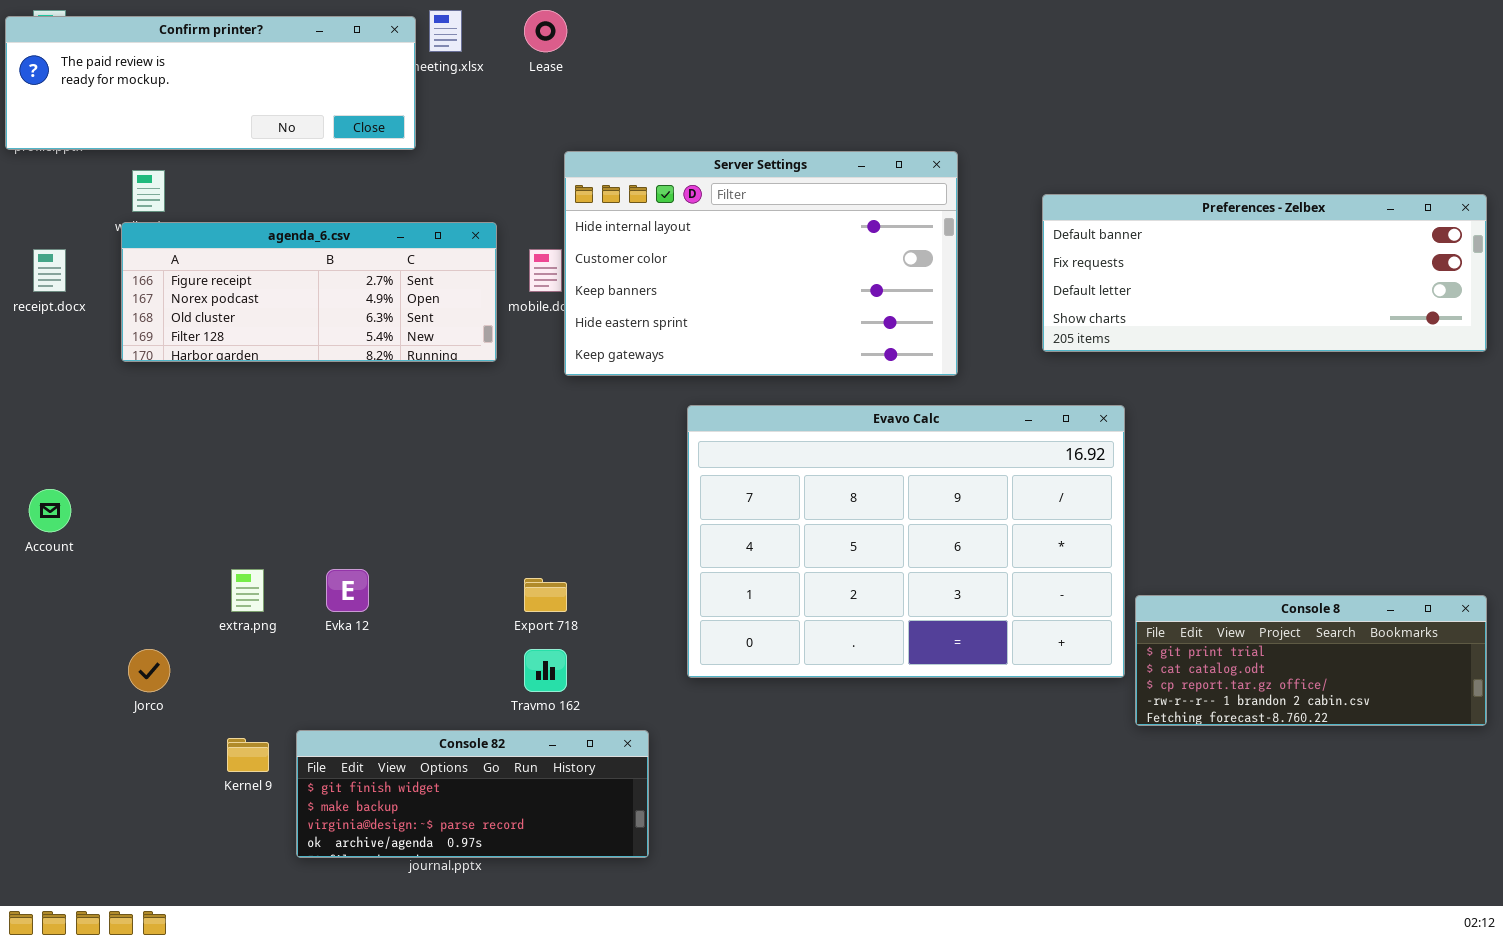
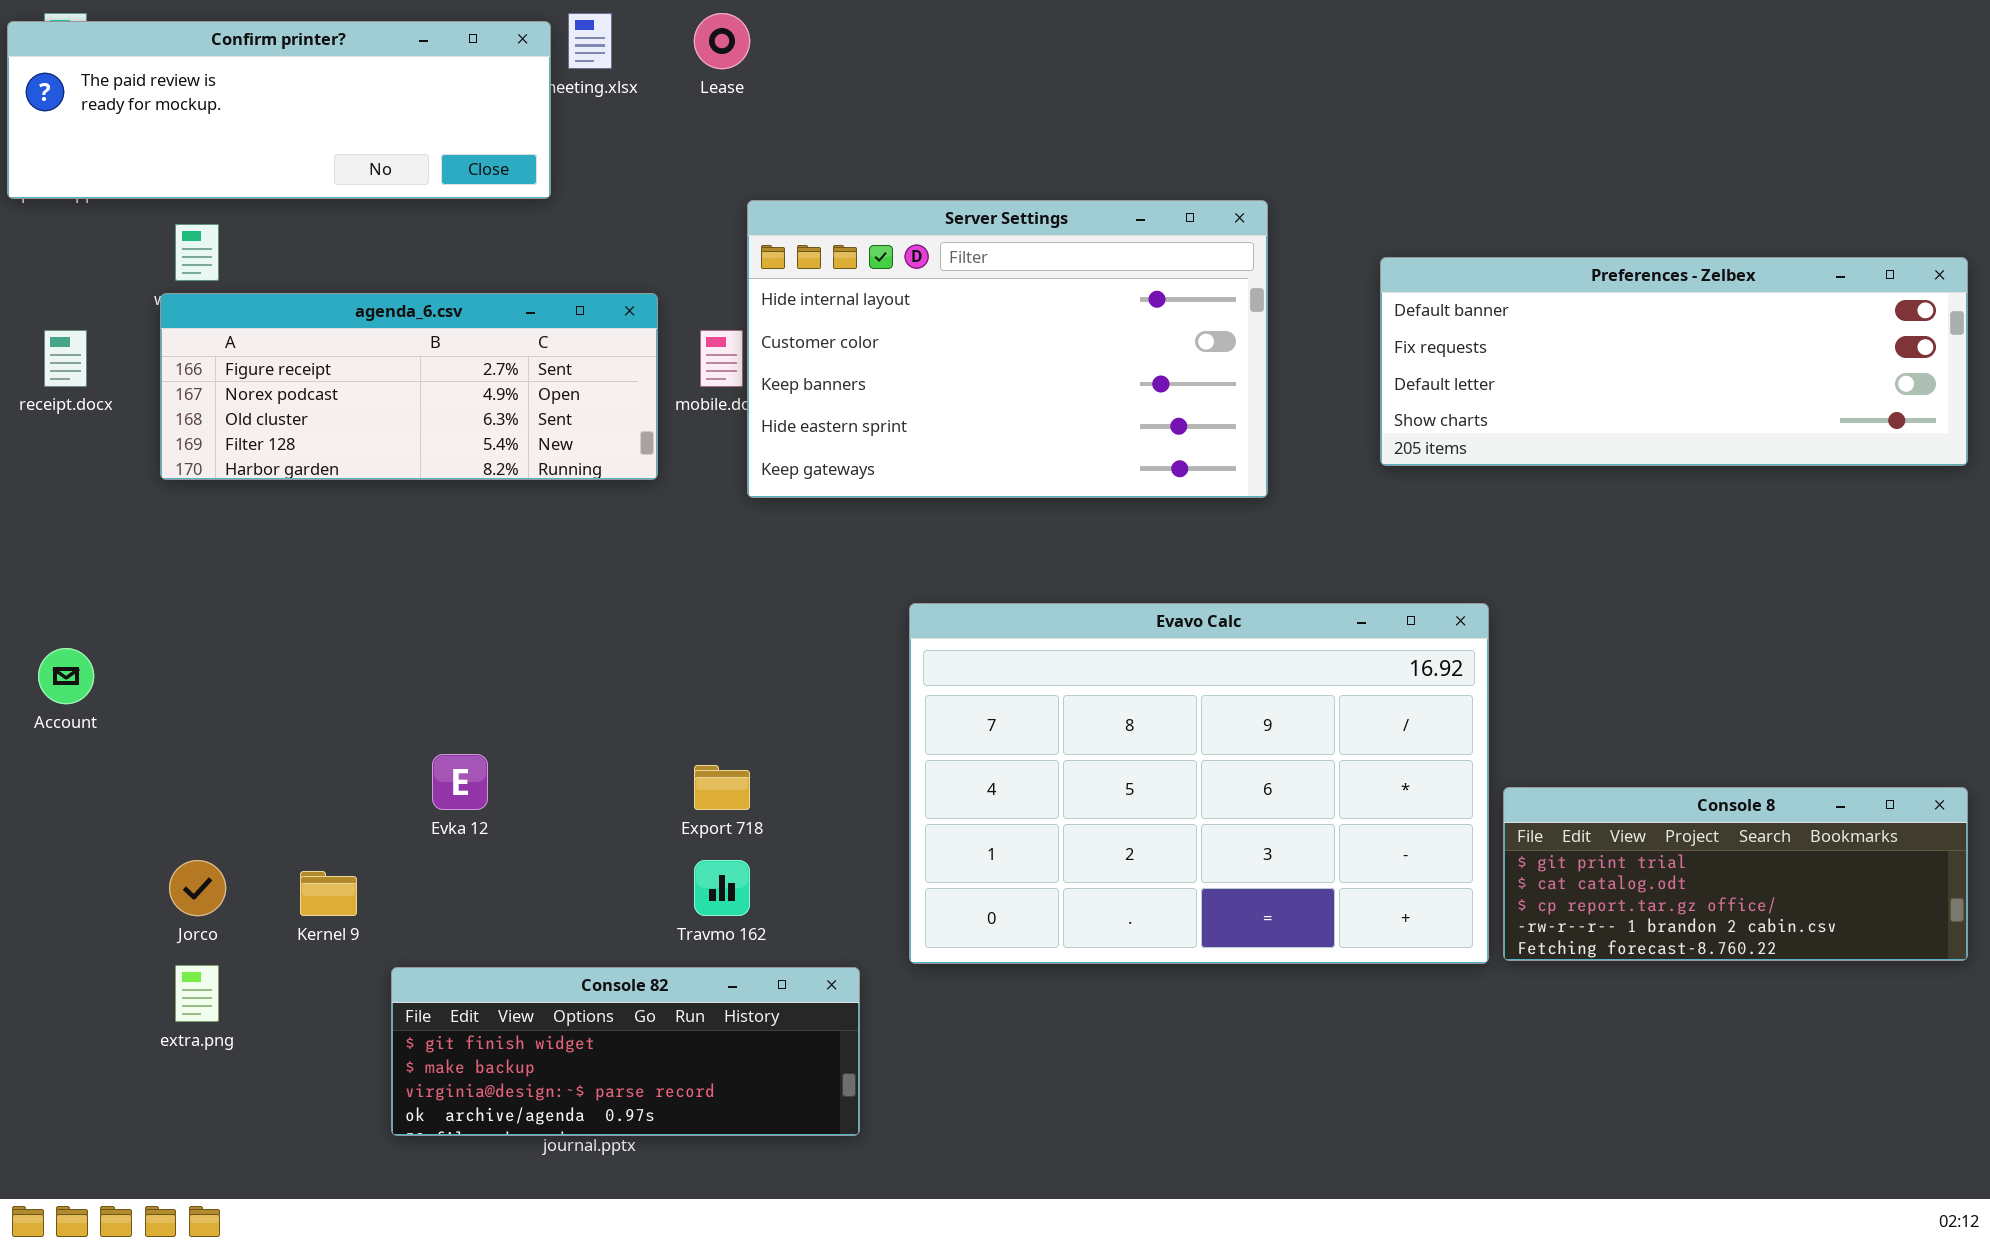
Evavo Calc: [687,405,1125,678] -> [909,603,1489,964], moved
extra.png: [231,569,264,612] -> [175,965,219,1022], moved
Kernel 9: [227,738,269,772] -> [300,871,357,916], moved

